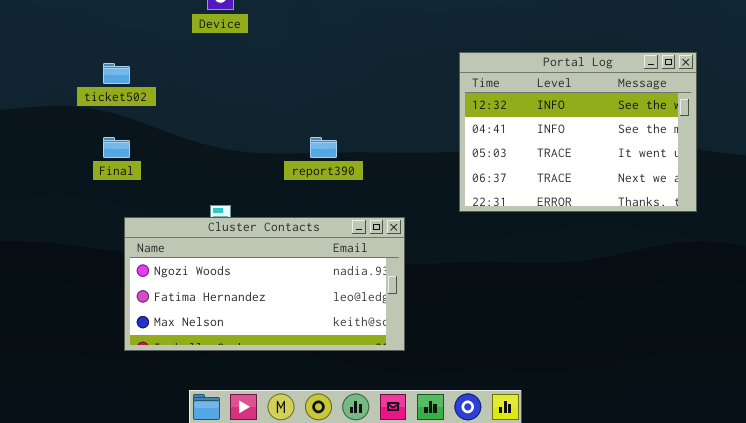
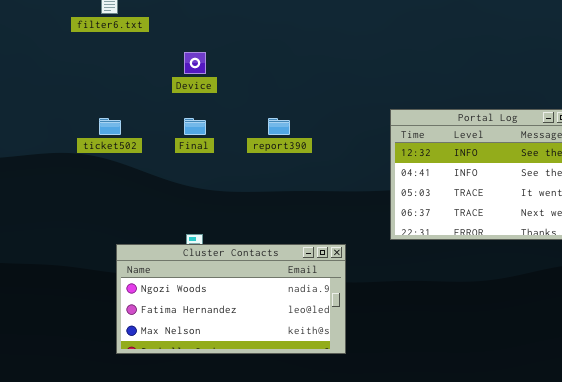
Final: [103,137,130,158] -> [184,118,206,135], moved
report390: [310,137,337,158] -> [268,118,290,135], moved

